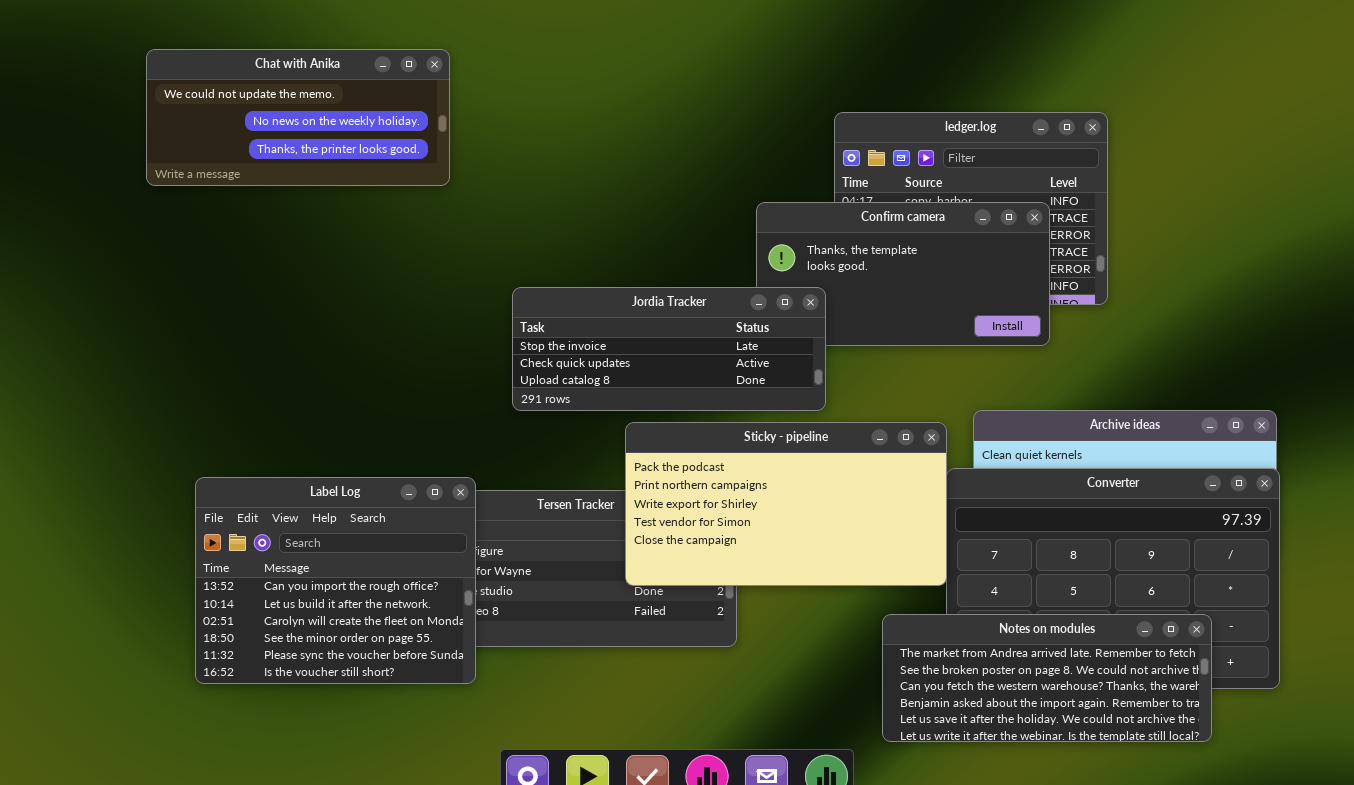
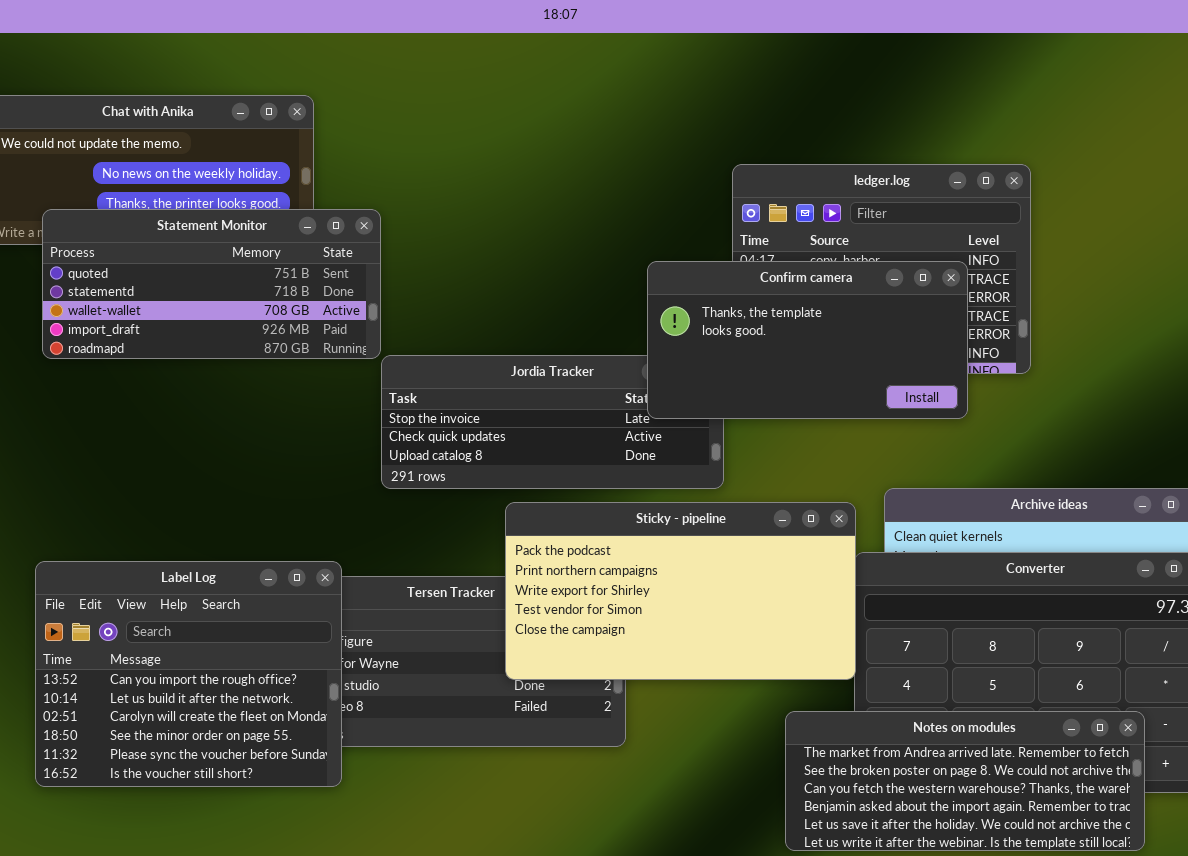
Statement Monitor: none -> [42,209,381,359], opened
Confirm camera: [756,202,1050,346] -> [647,261,968,419], raised

